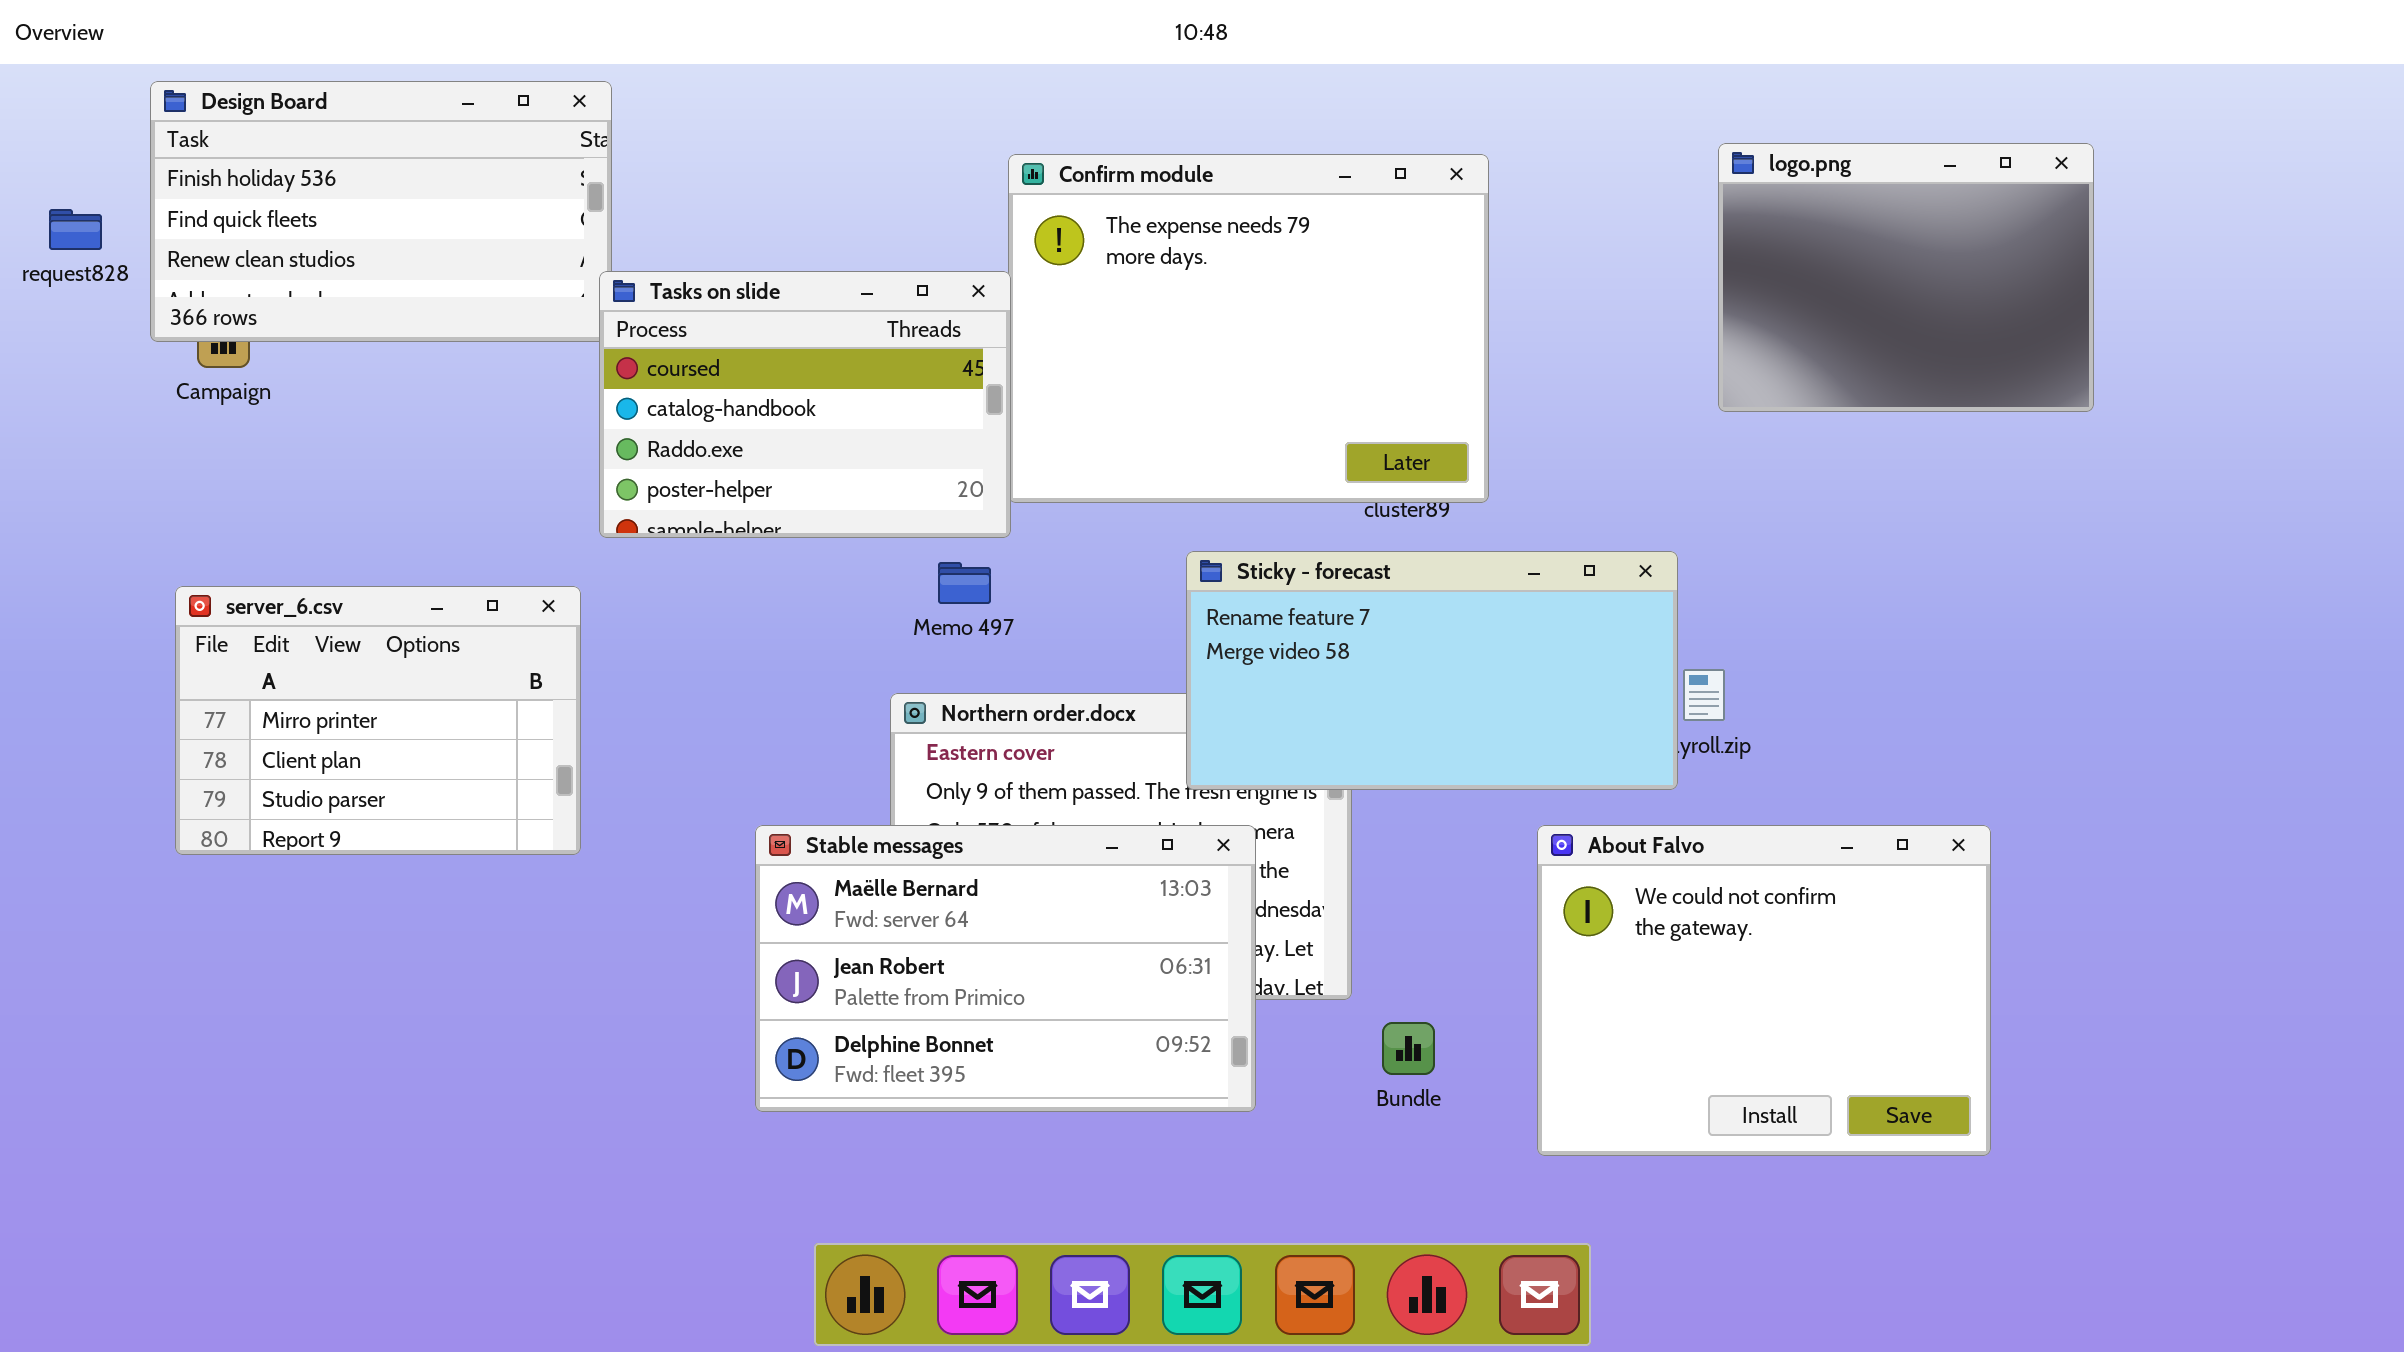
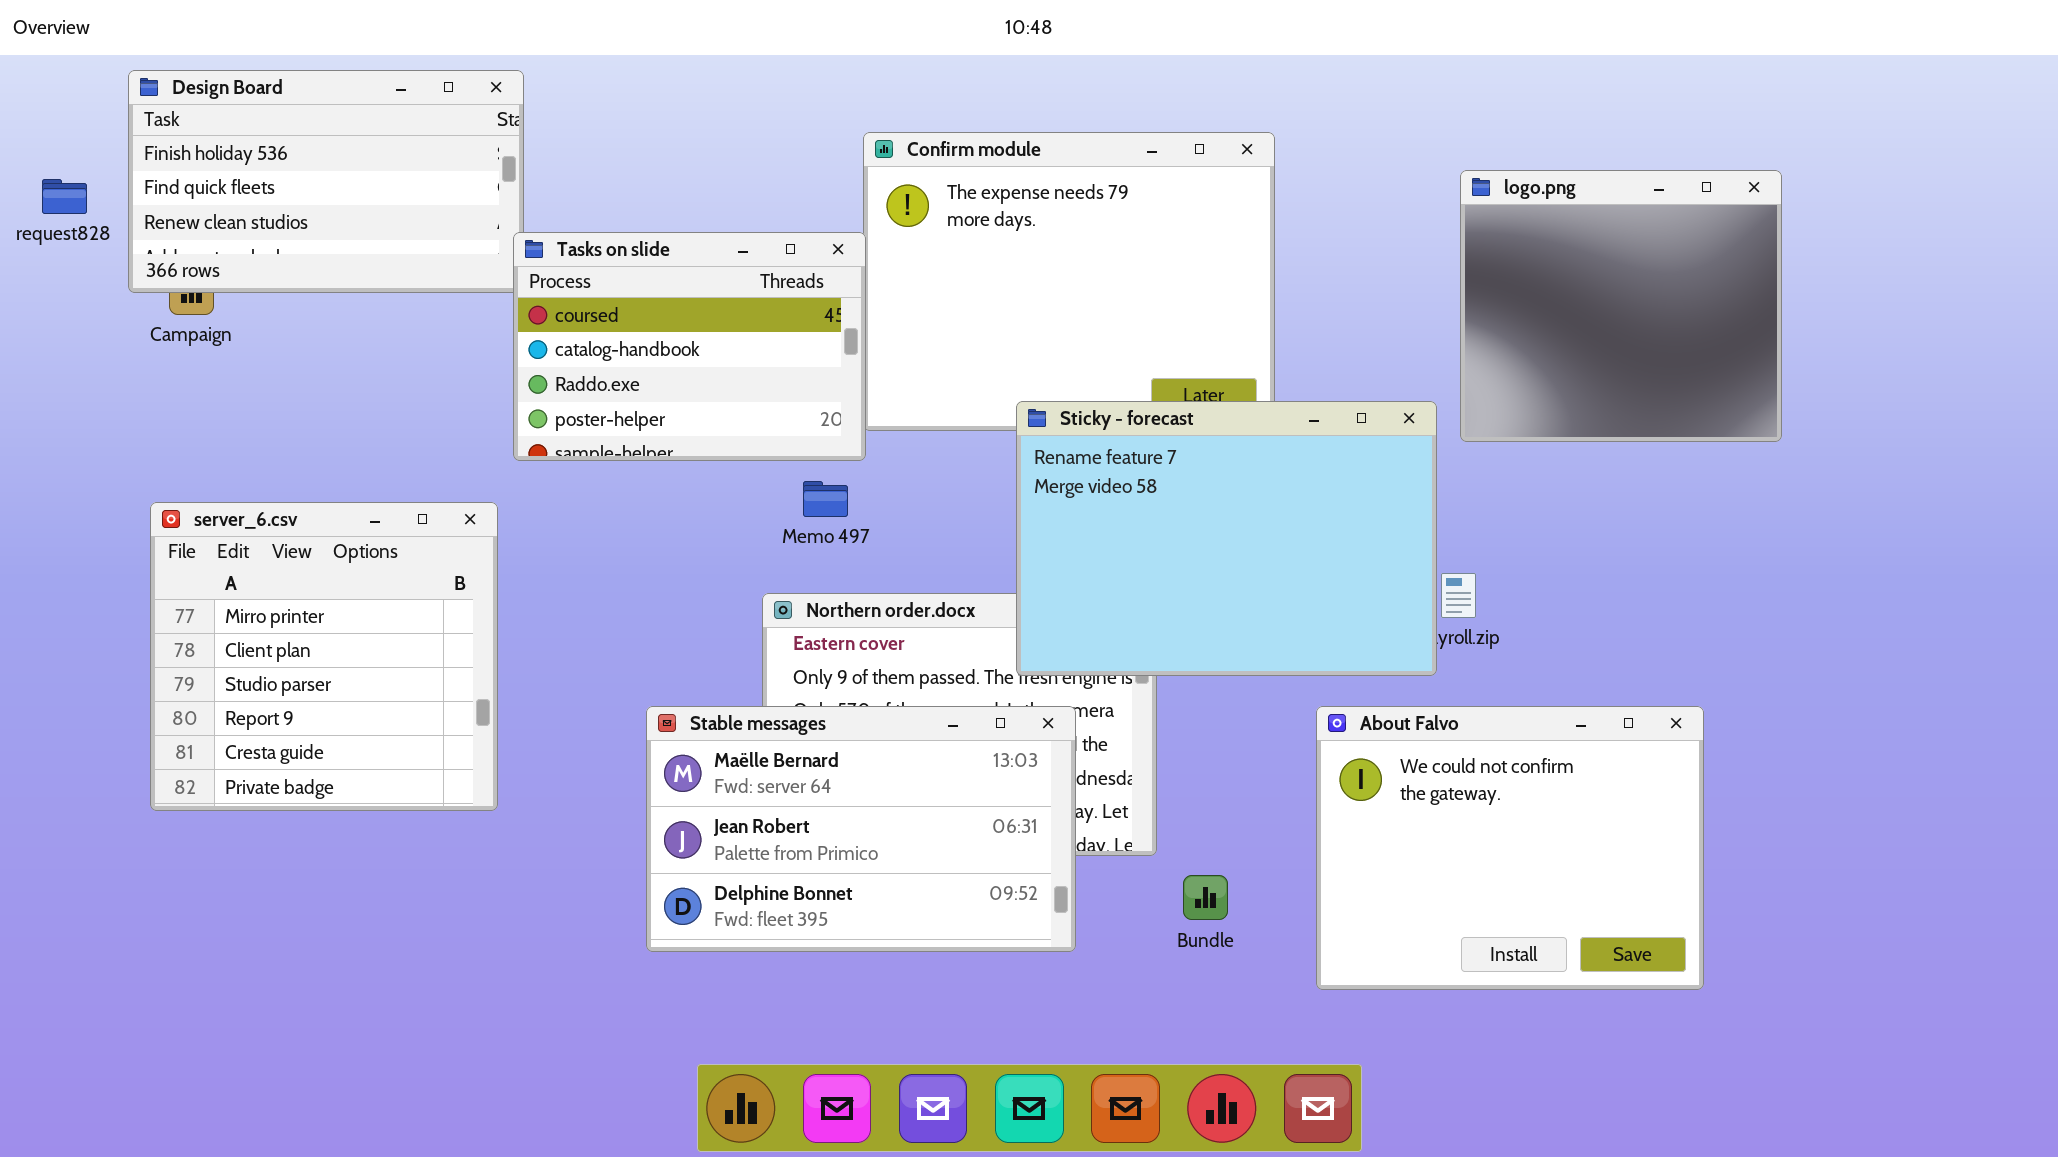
logo.png: [1718,143,2094,412] -> [1460,170,1782,442], moved, resized
Sticky - forecast: [1186,551,1678,790] -> [1016,401,1437,676], resized
server_6.csv: [175,586,581,855] -> [150,502,498,811], resized

